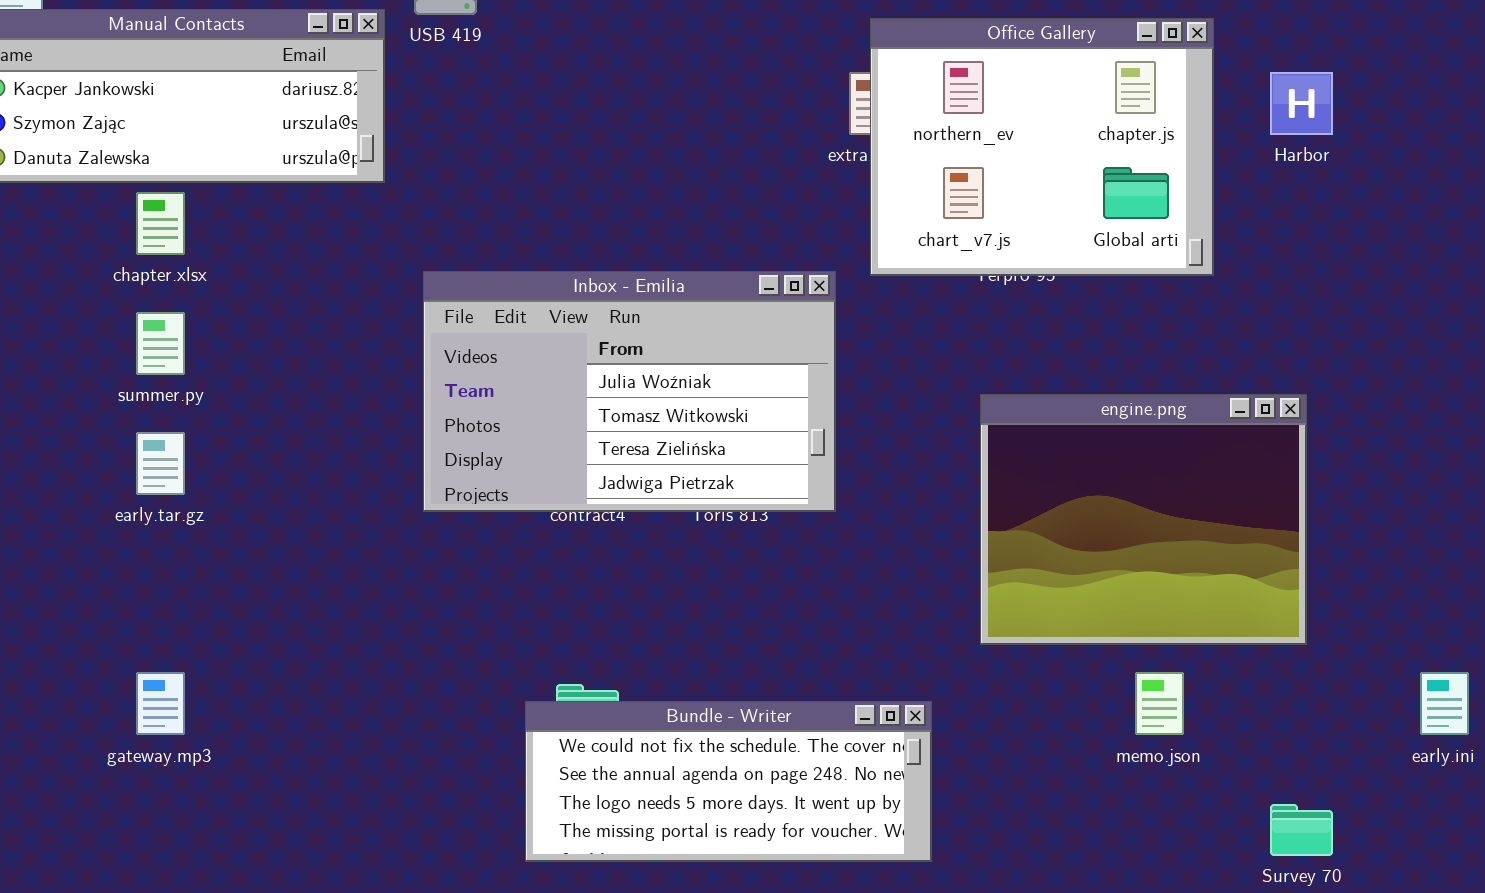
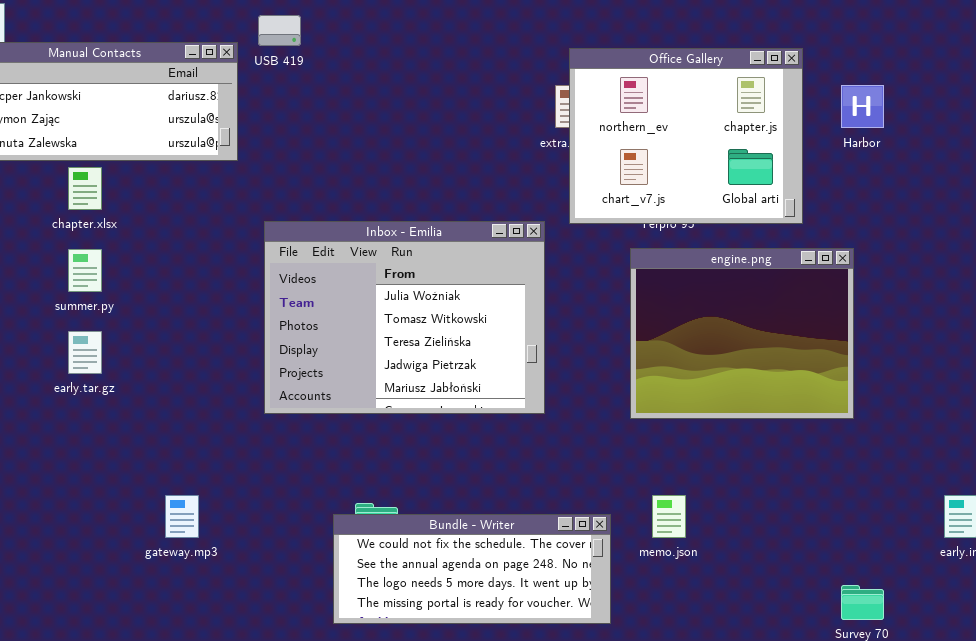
Inbox - Emilia: [423,271,836,512] -> [264,221,545,414], resized
engine.png: [980,394,1307,645] -> [630,248,854,419], moved
gateway.mp3: [136,672,185,735] -> [165,495,199,538], moved
memo.json: [1135,672,1184,735] -> [652,495,686,538], moved

